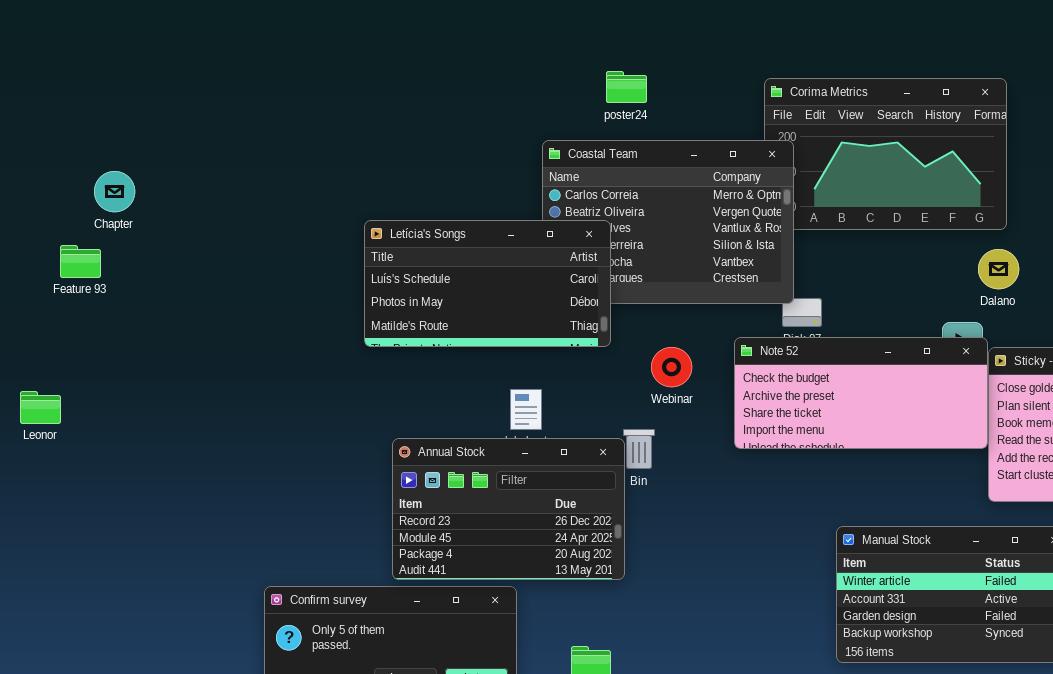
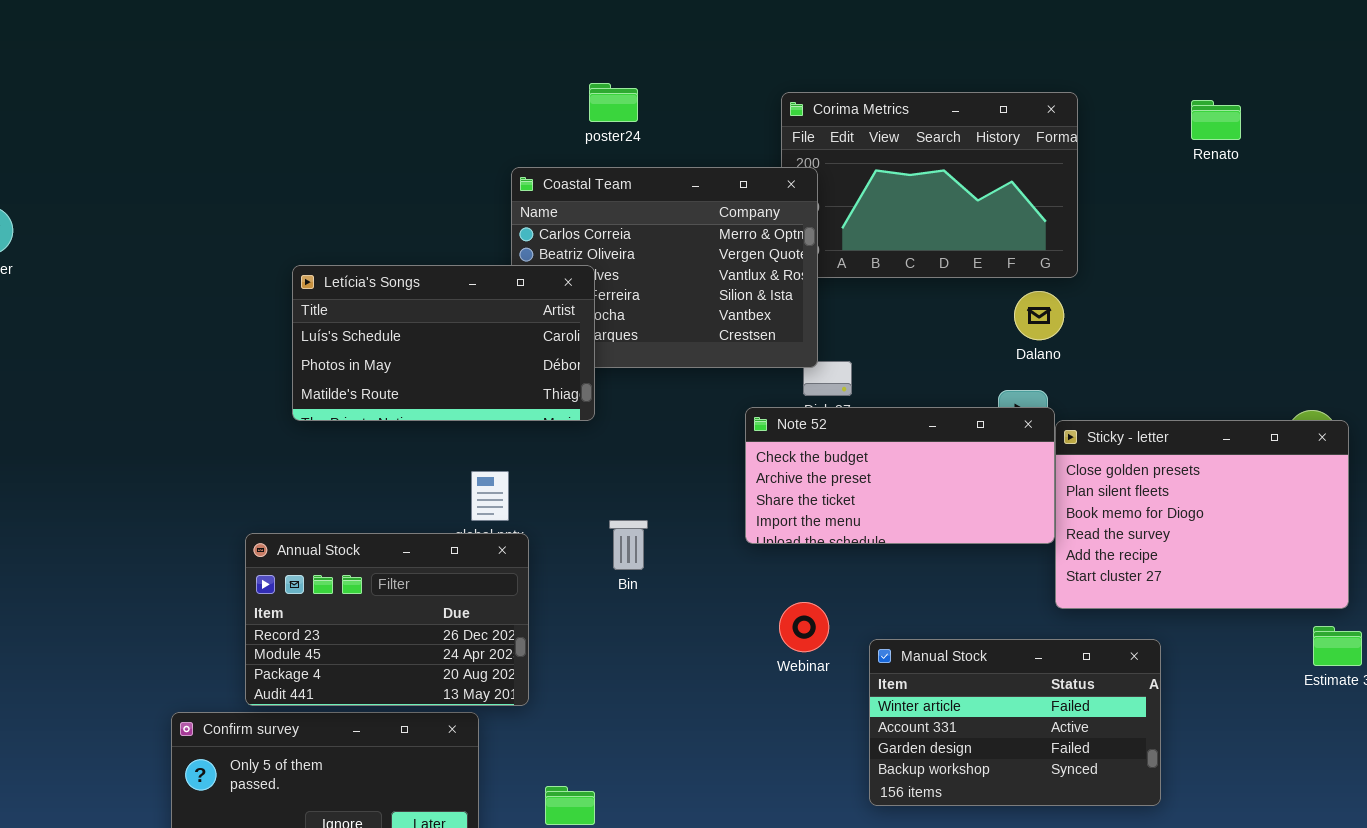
Dalano: [978,249,1019,289] -> [1014,291,1064,340], moved
Webinar: [651,347,692,387] -> [779,602,829,652], moved
Annual Stock: [392,438,625,580] -> [245,533,529,706], moved

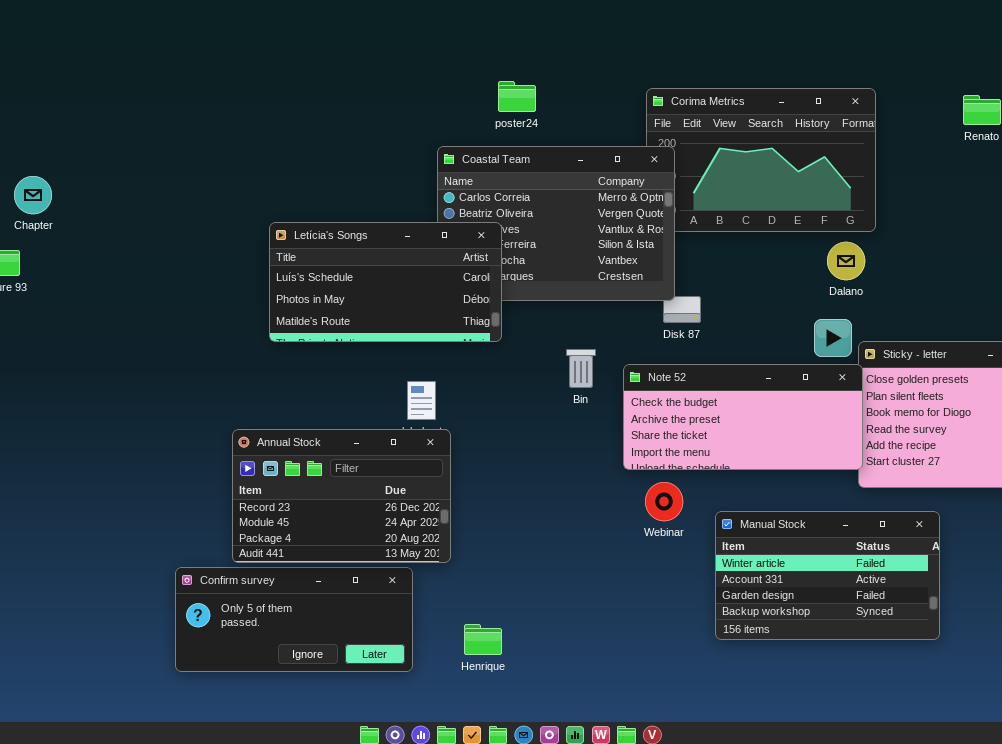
Note 52: [745,407,1055,544] -> [623,364,863,470], moved
Bin: [609,520,648,570] -> [566,349,596,388], moved

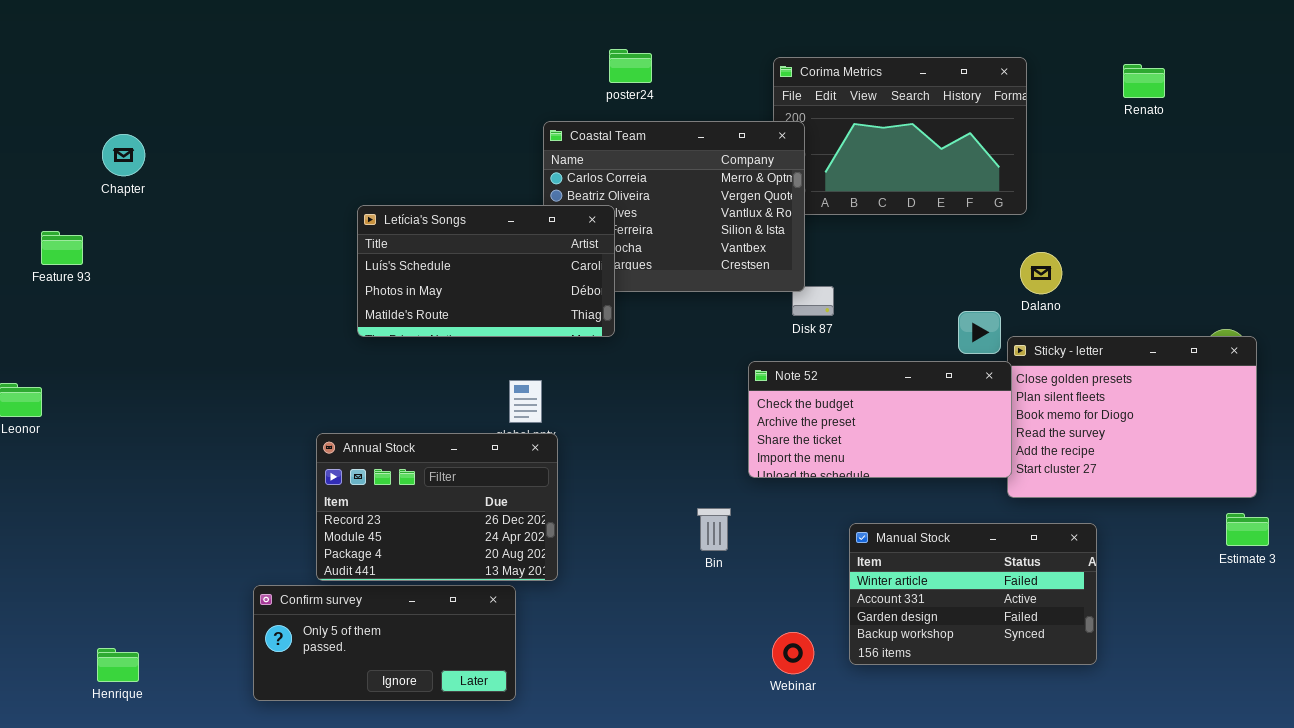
Chapter: [14,176,52,214] -> [102,134,145,176], moved
Dalano: [827,242,865,280] -> [1020,252,1062,294], moved
Bin: [566,349,596,388] -> [697,508,731,551], moved
Webinar: [645,482,683,521] -> [772,632,814,674], moved
Henrique: [464,624,502,655] -> [97,648,139,682], moved

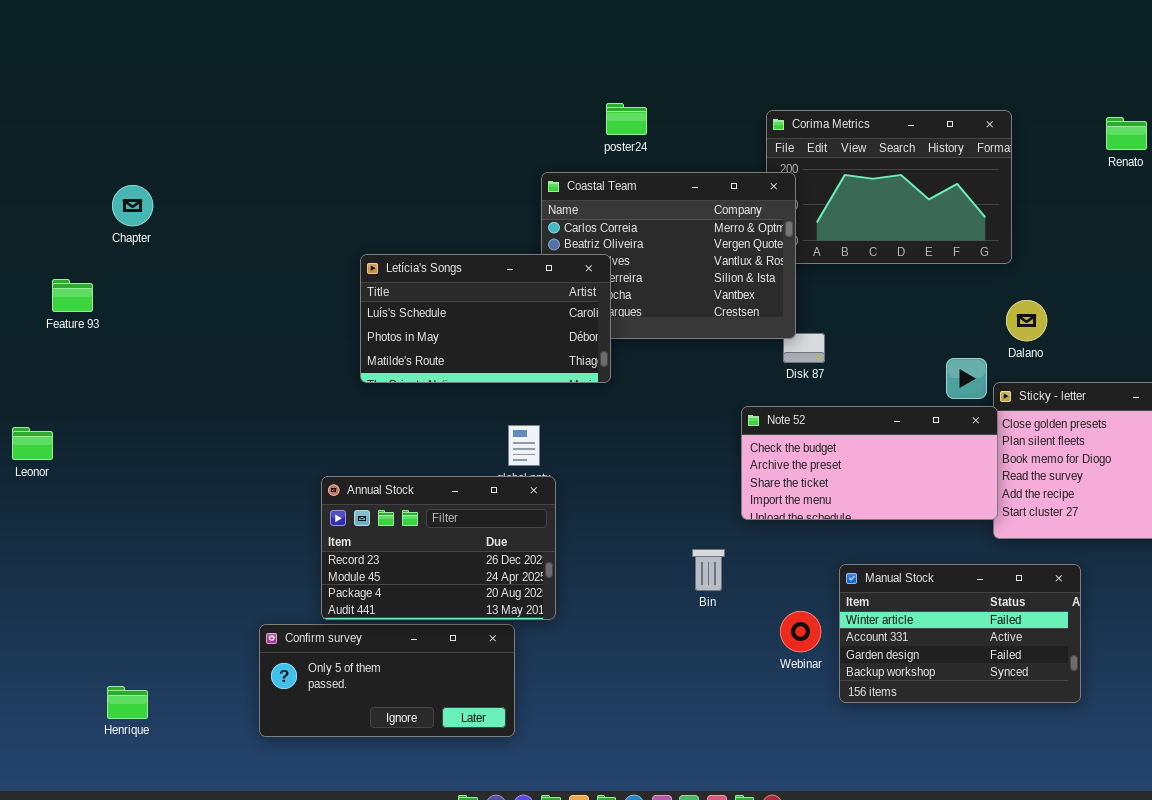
Webinar: [772,632,814,674] -> [780,611,821,652], moved

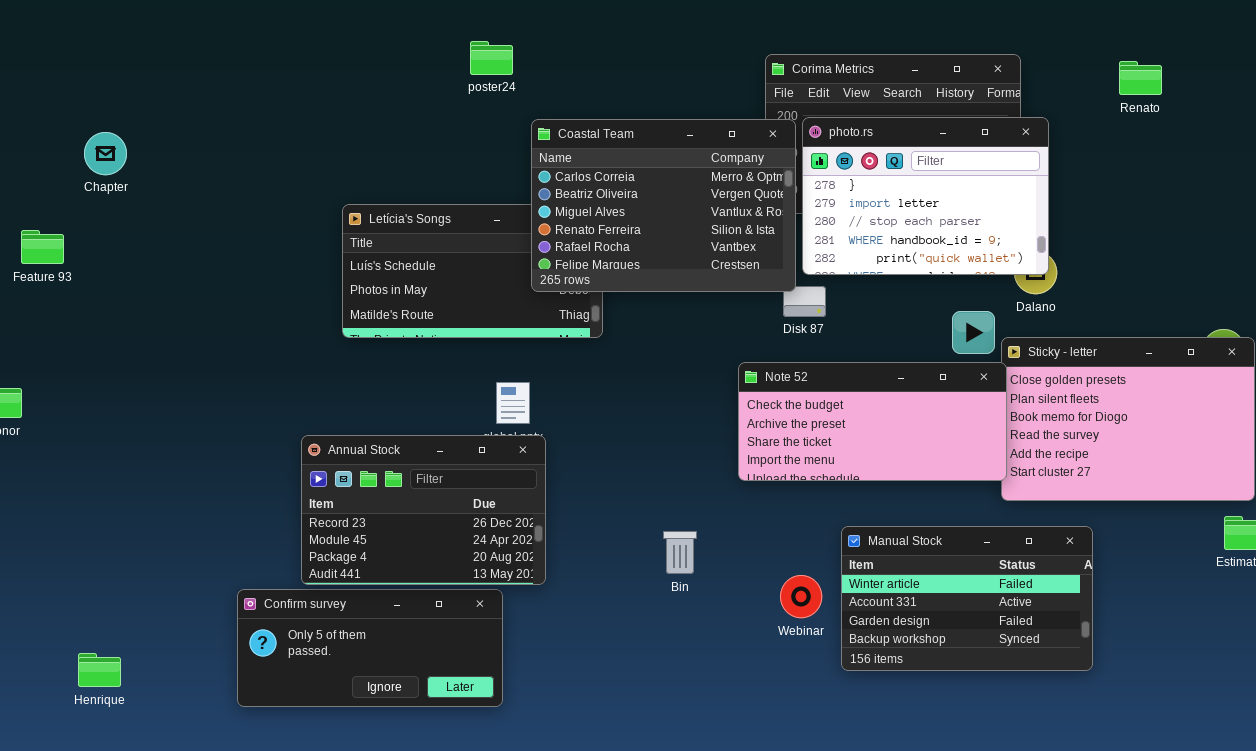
poster24: [606,103,647,135] -> [470,41,513,75], moved
photo.rs: none -> [802,117,1049,275], opened
Coastal Team: [541,172,796,339] -> [531,119,796,292], raised
Bin: [692,549,725,591] -> [663,531,697,574], moved

